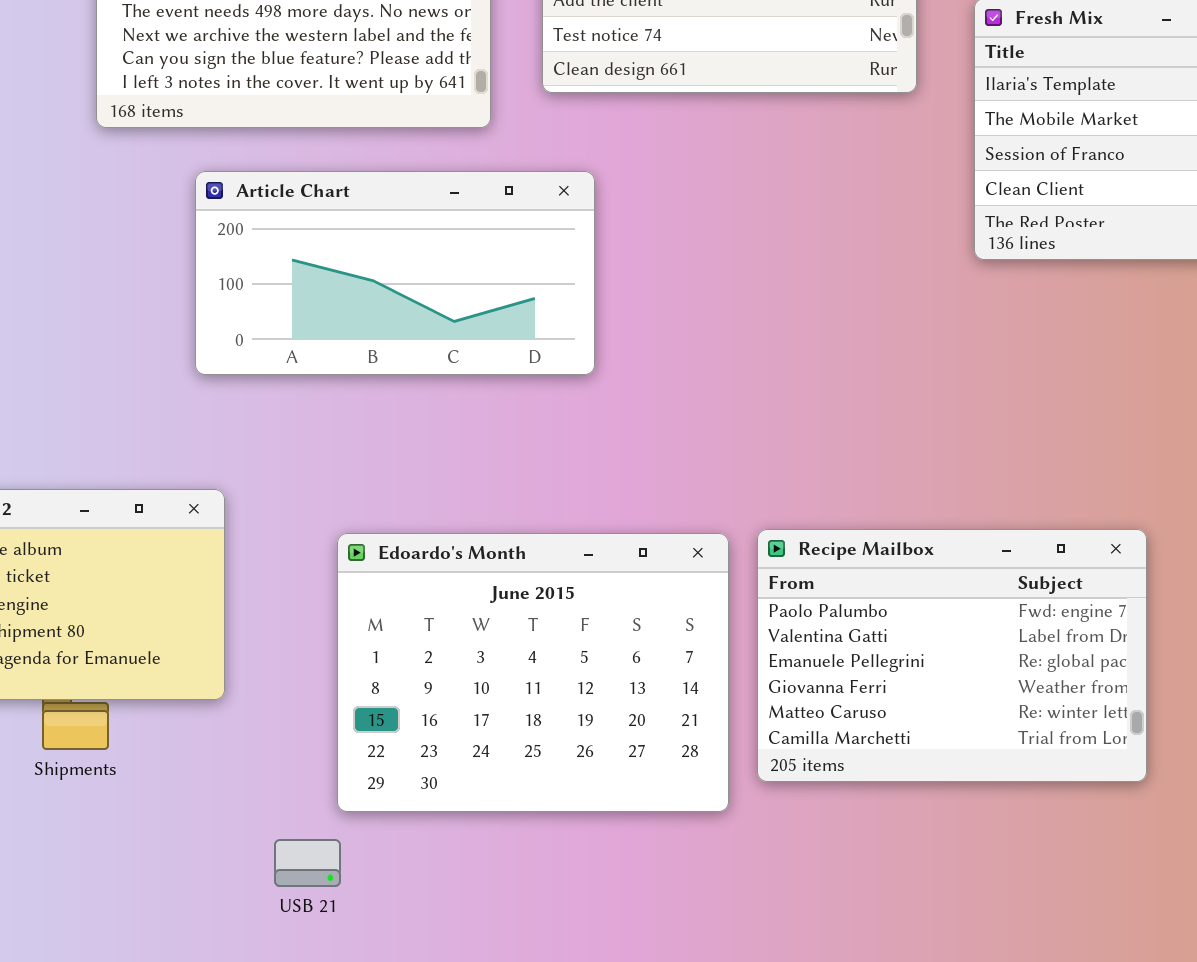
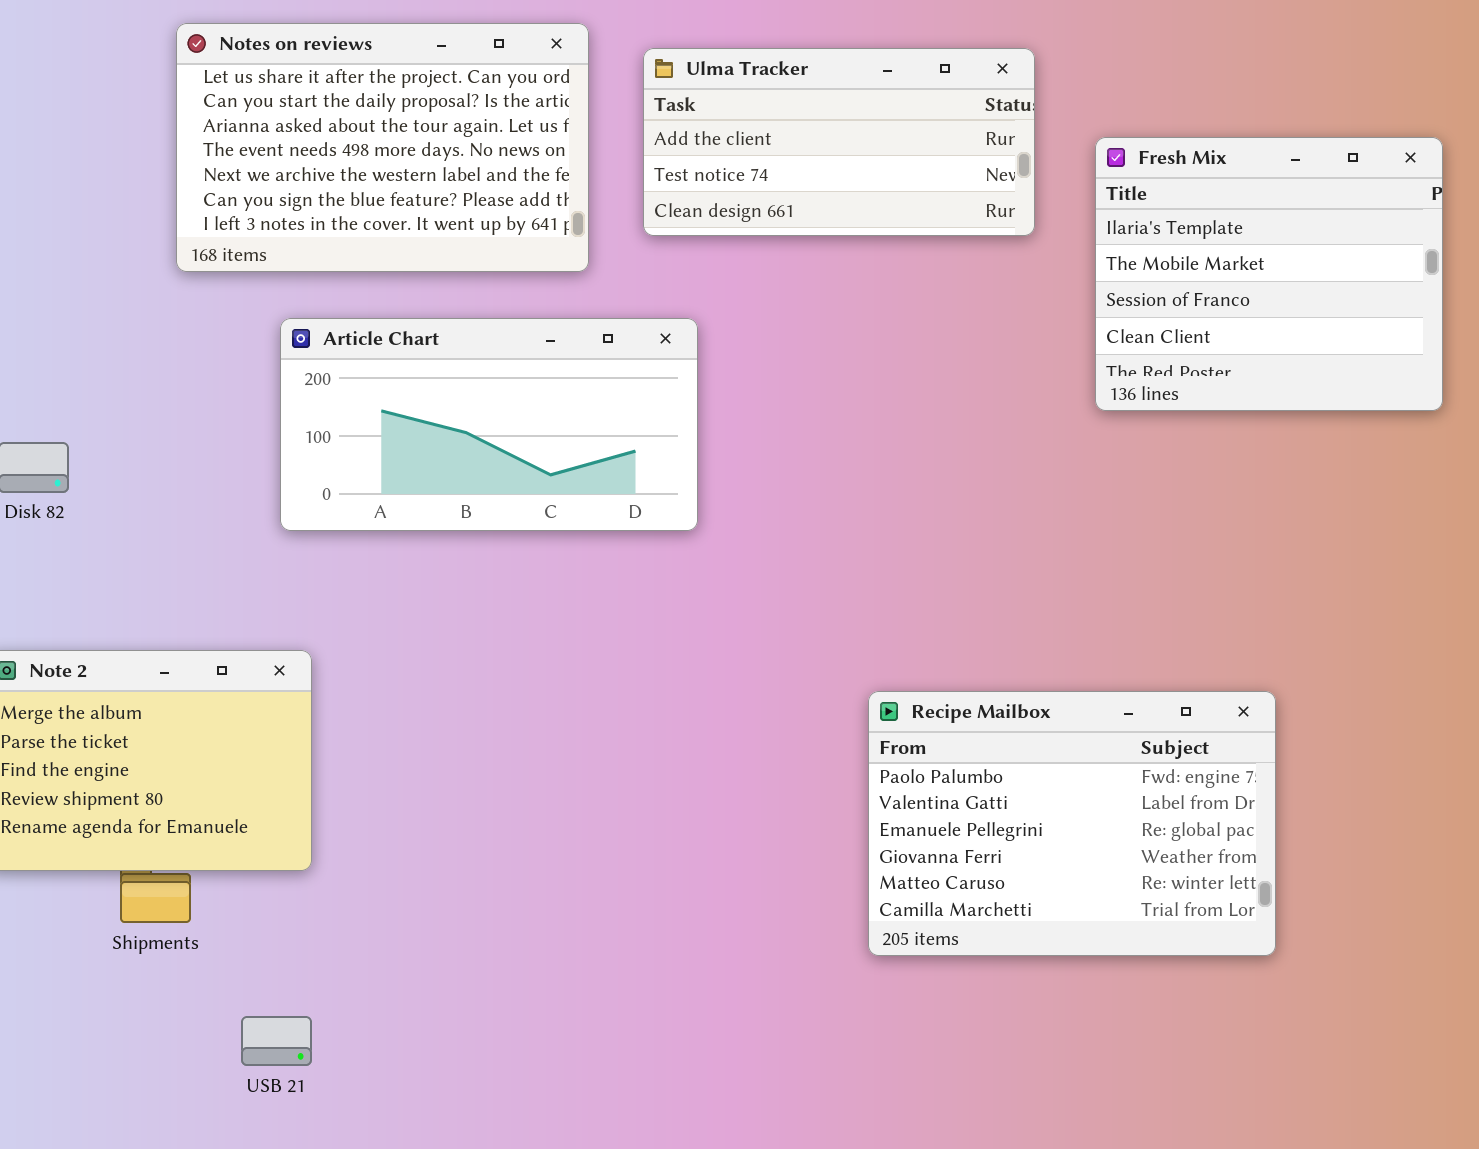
Edoardo's Month: [337,533,729,812] -> none, closed
USB 21: [274,839,341,887] -> [241,1016,312,1066], moved

